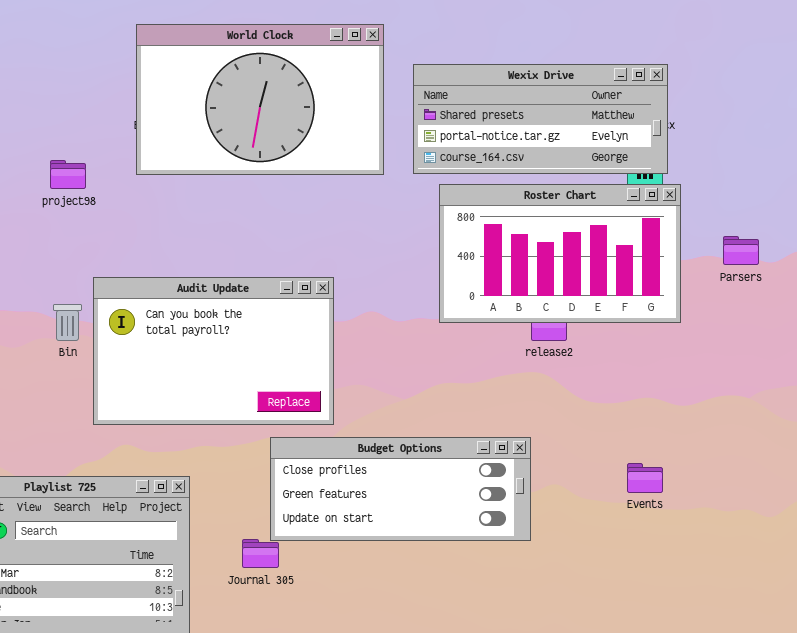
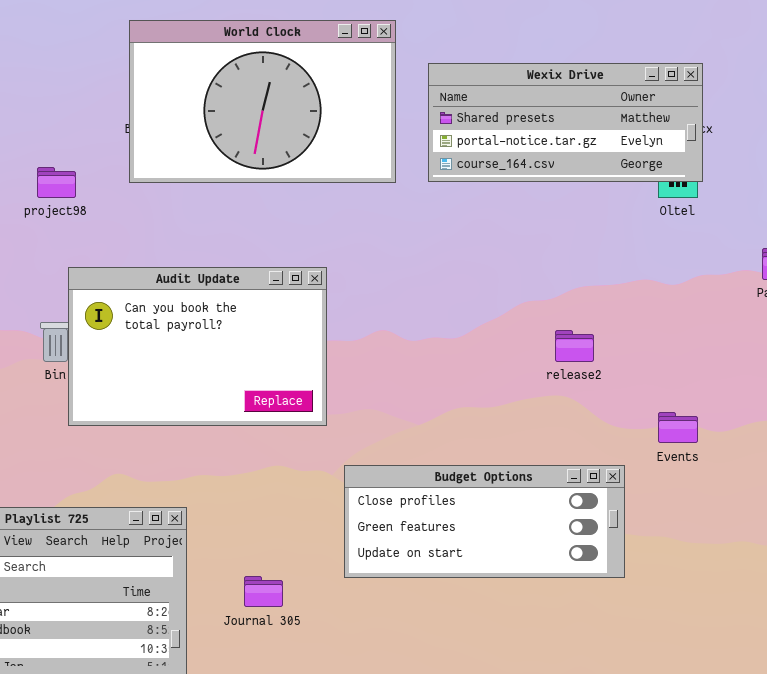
Roster Chart: [439,184,681,323] -> none, closed
Audit Update: [93,277,334,425] -> [68,267,327,426], moved
Budget Options: [270,437,531,541] -> [344,465,625,578], moved
Events: [627,463,663,493] -> [658,412,698,443], moved

